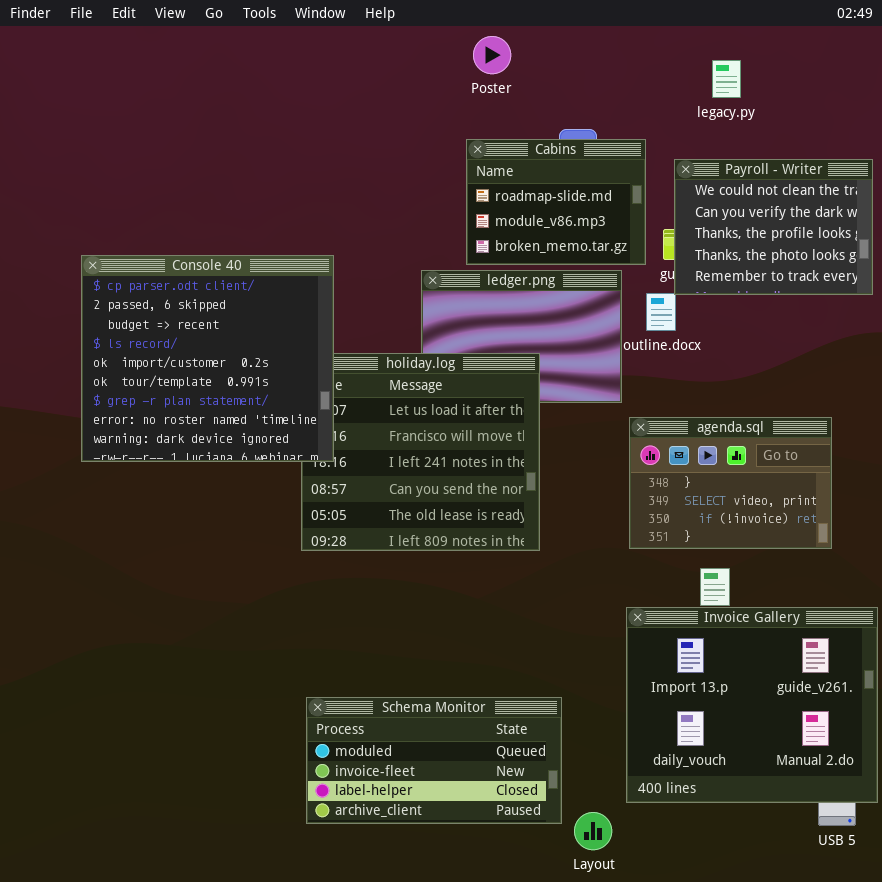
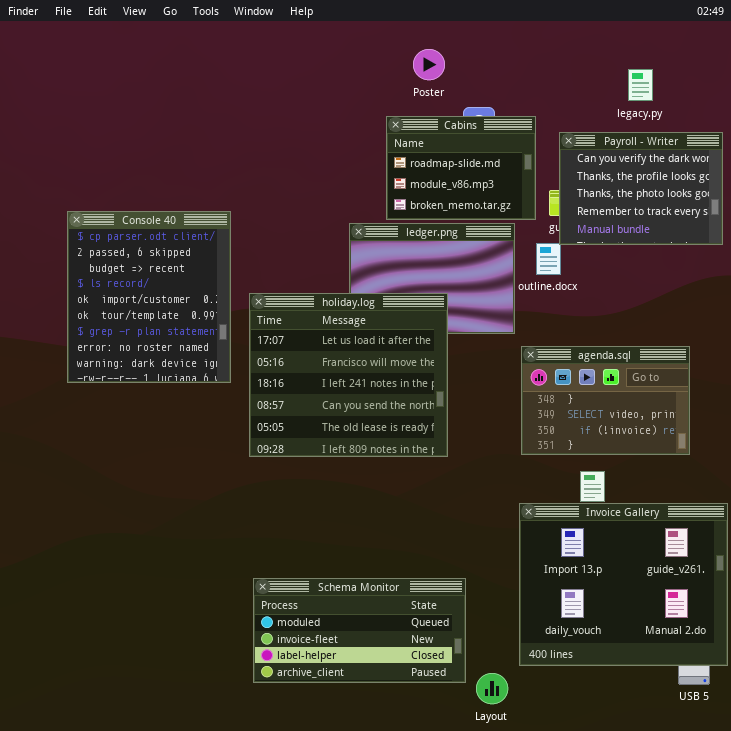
Poster: [473,36,511,74] -> [413,49,445,80], moved
legacy.py: [712,60,741,98] -> [628,69,653,101], moved
Payroll - Writer: [674,159,873,295] -> [559,132,723,245], scrolled down 1 row
Console 40: [81,255,334,462] -> [67,211,231,383], resized

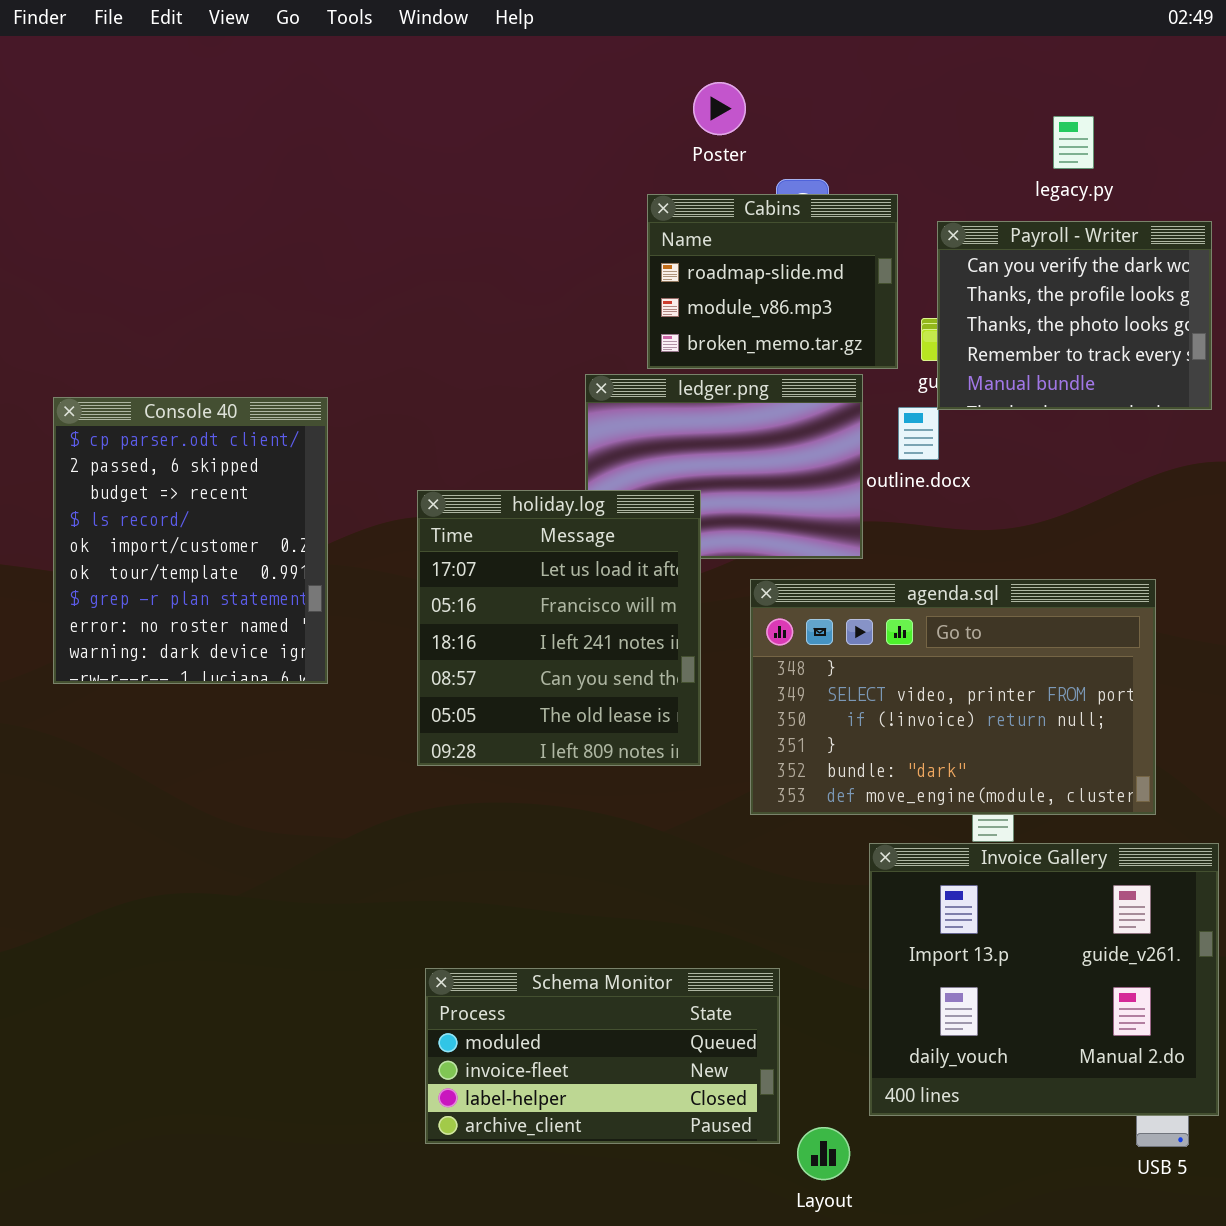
Console 40: [67,211,231,383] -> [53,397,328,684], moved
holiday.log: [249,293,448,457] -> [417,490,701,766], resized
agenda.sql: [521,346,690,455] -> [750,579,1156,815], resized

